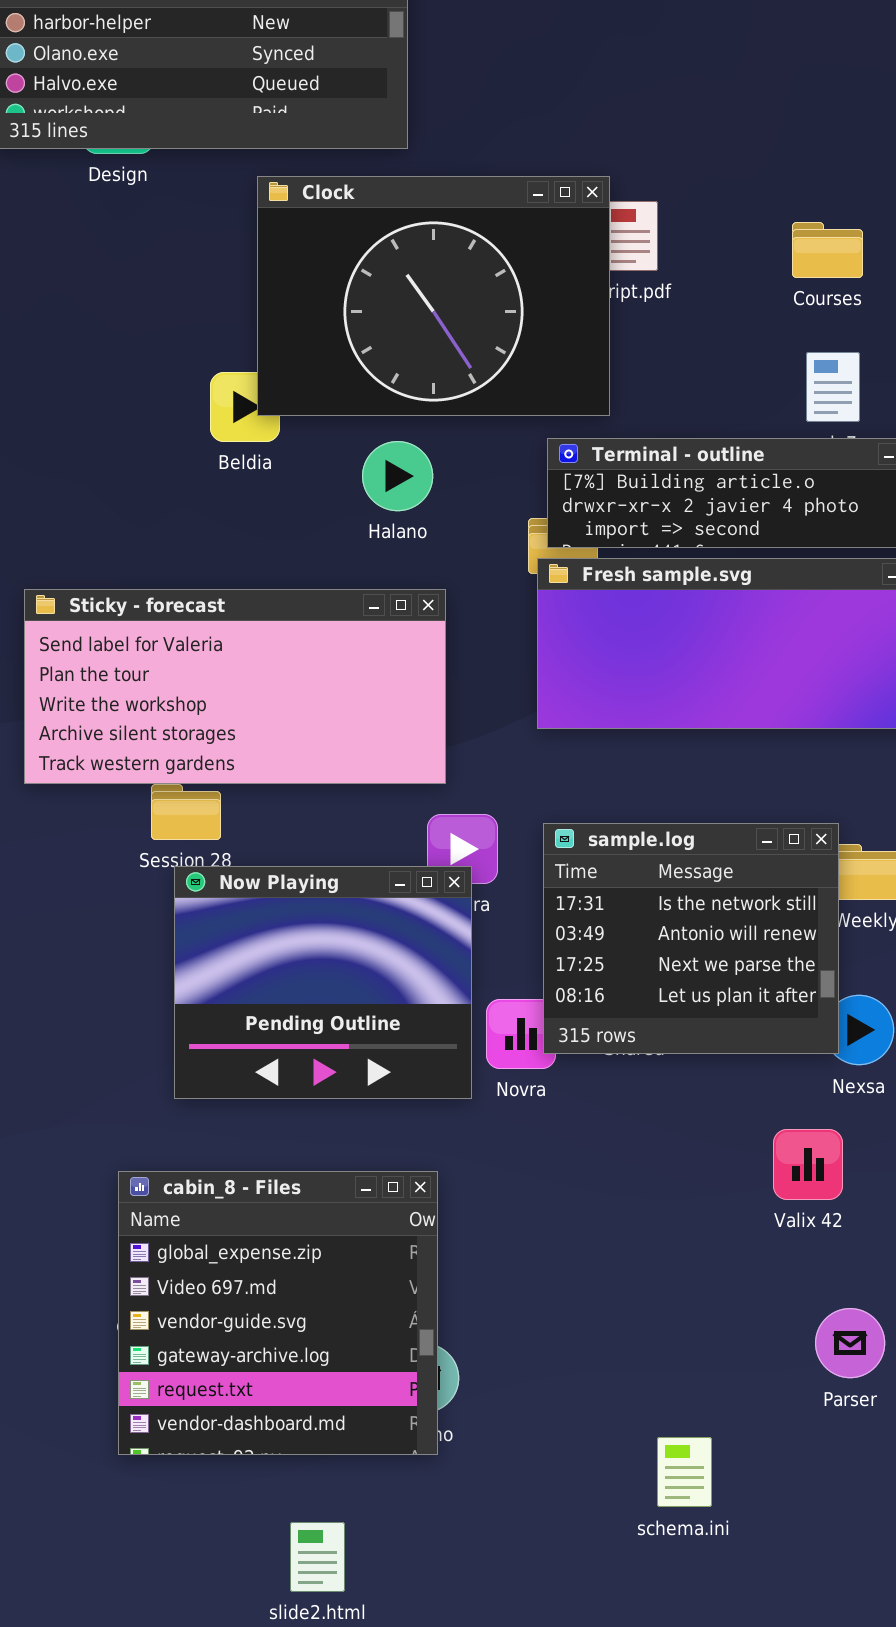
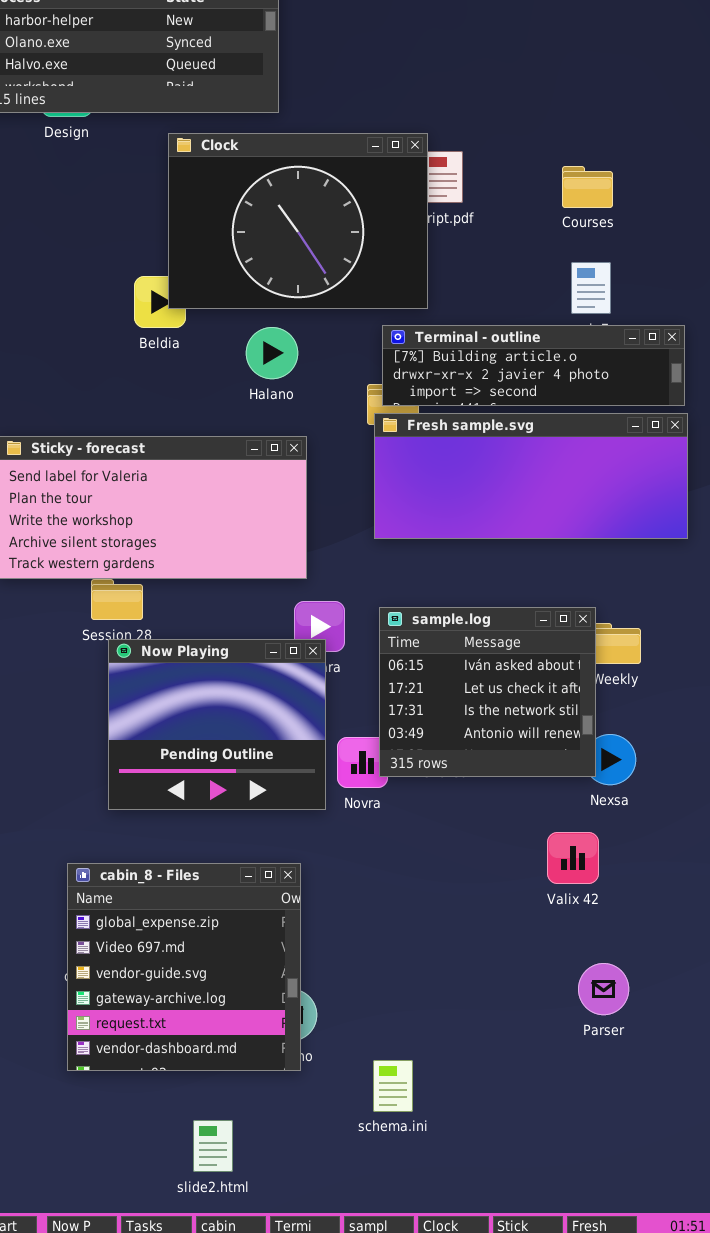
sample.log: [543,823,839,1054] -> [379,607,596,777], scrolled up 2 rows
schema.ini: [657,1437,712,1507] -> [373,1060,413,1112], moved

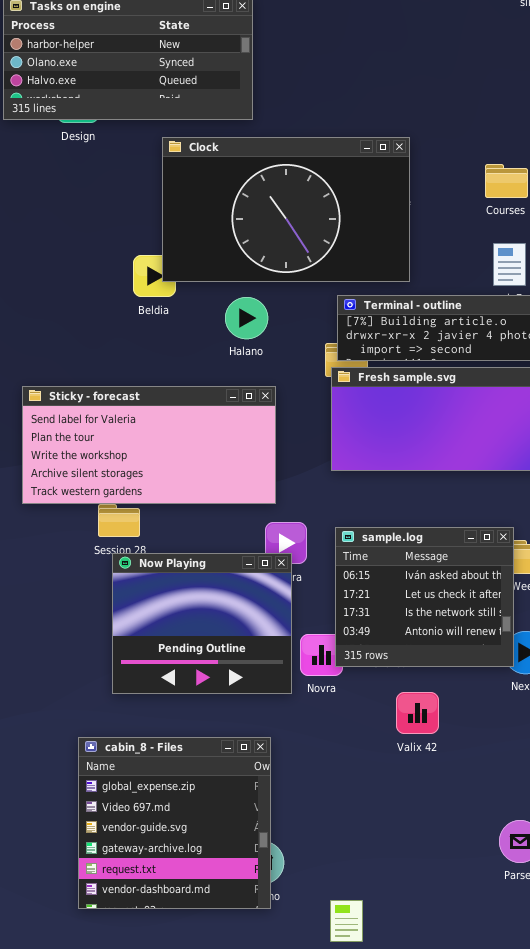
Clock: [168,133,428,309] -> [162,137,410,282], resized
Valix 42: [547,832,599,884] -> [396,692,439,734], moved

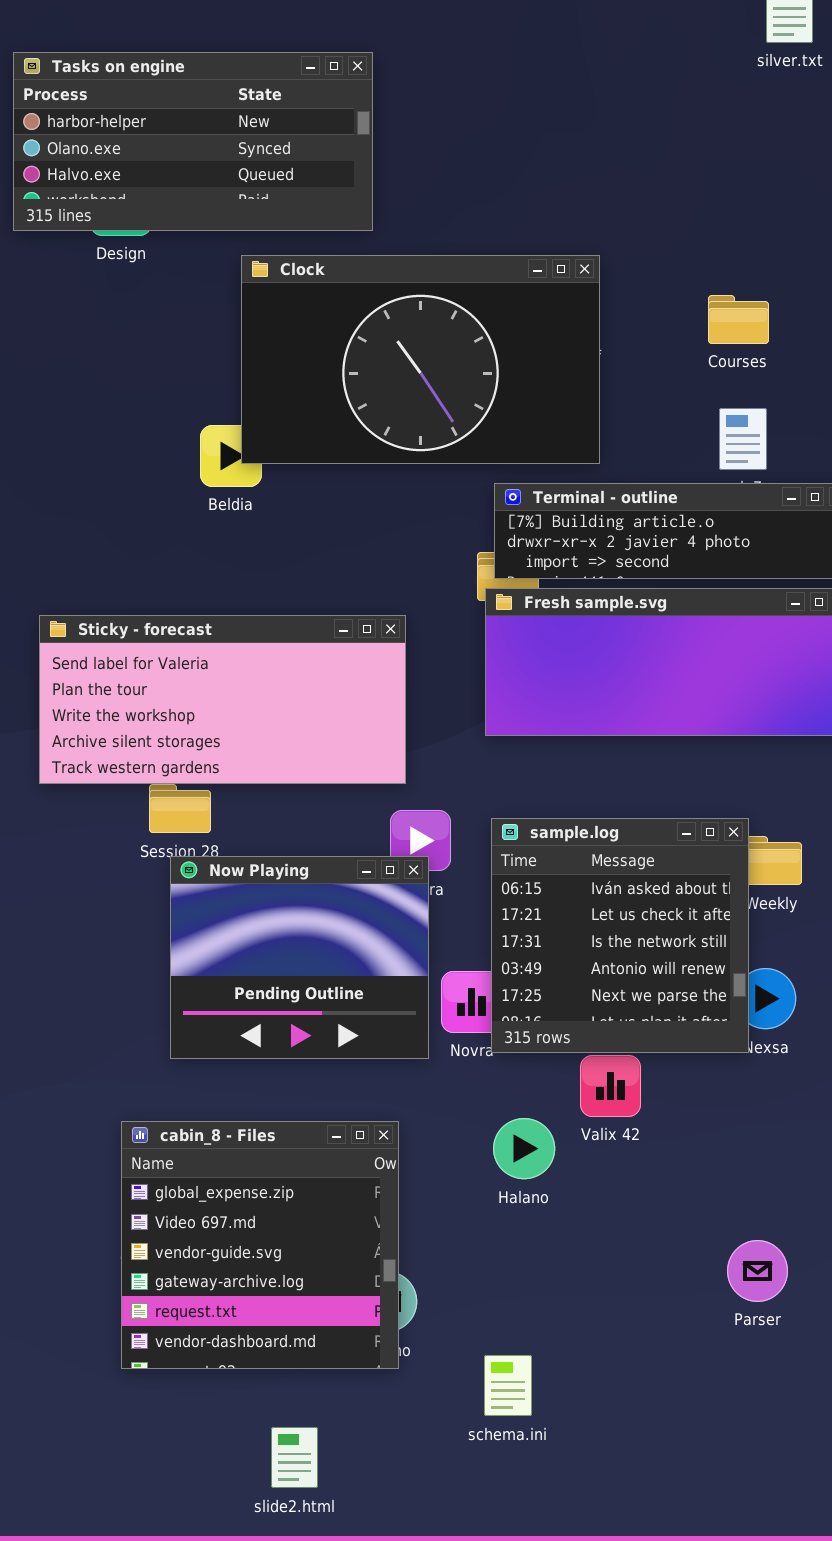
Halano: [225,297,268,339] -> [493,1118,555,1179], moved
sample.log: [335,527,514,667] -> [491,818,749,1053], resized

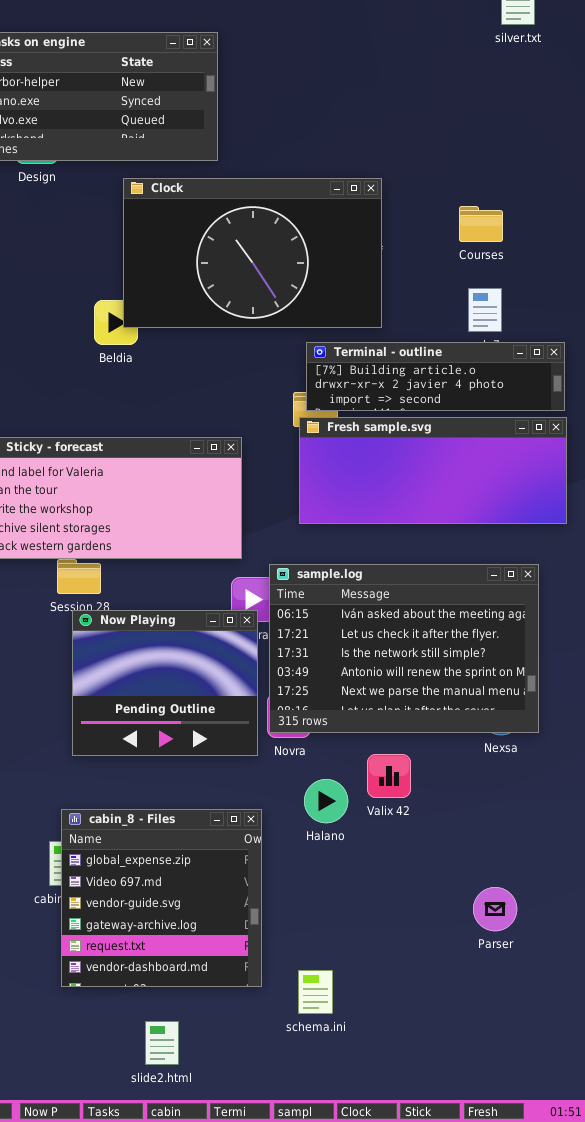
sample.log: [491,818,749,1053] -> [269,564,539,733], moved, resized
Halano: [493,1118,555,1179] -> [304,779,348,823], moved
cabin_8 - Files: [121,1121,399,1369] -> [61,809,262,987], moved

